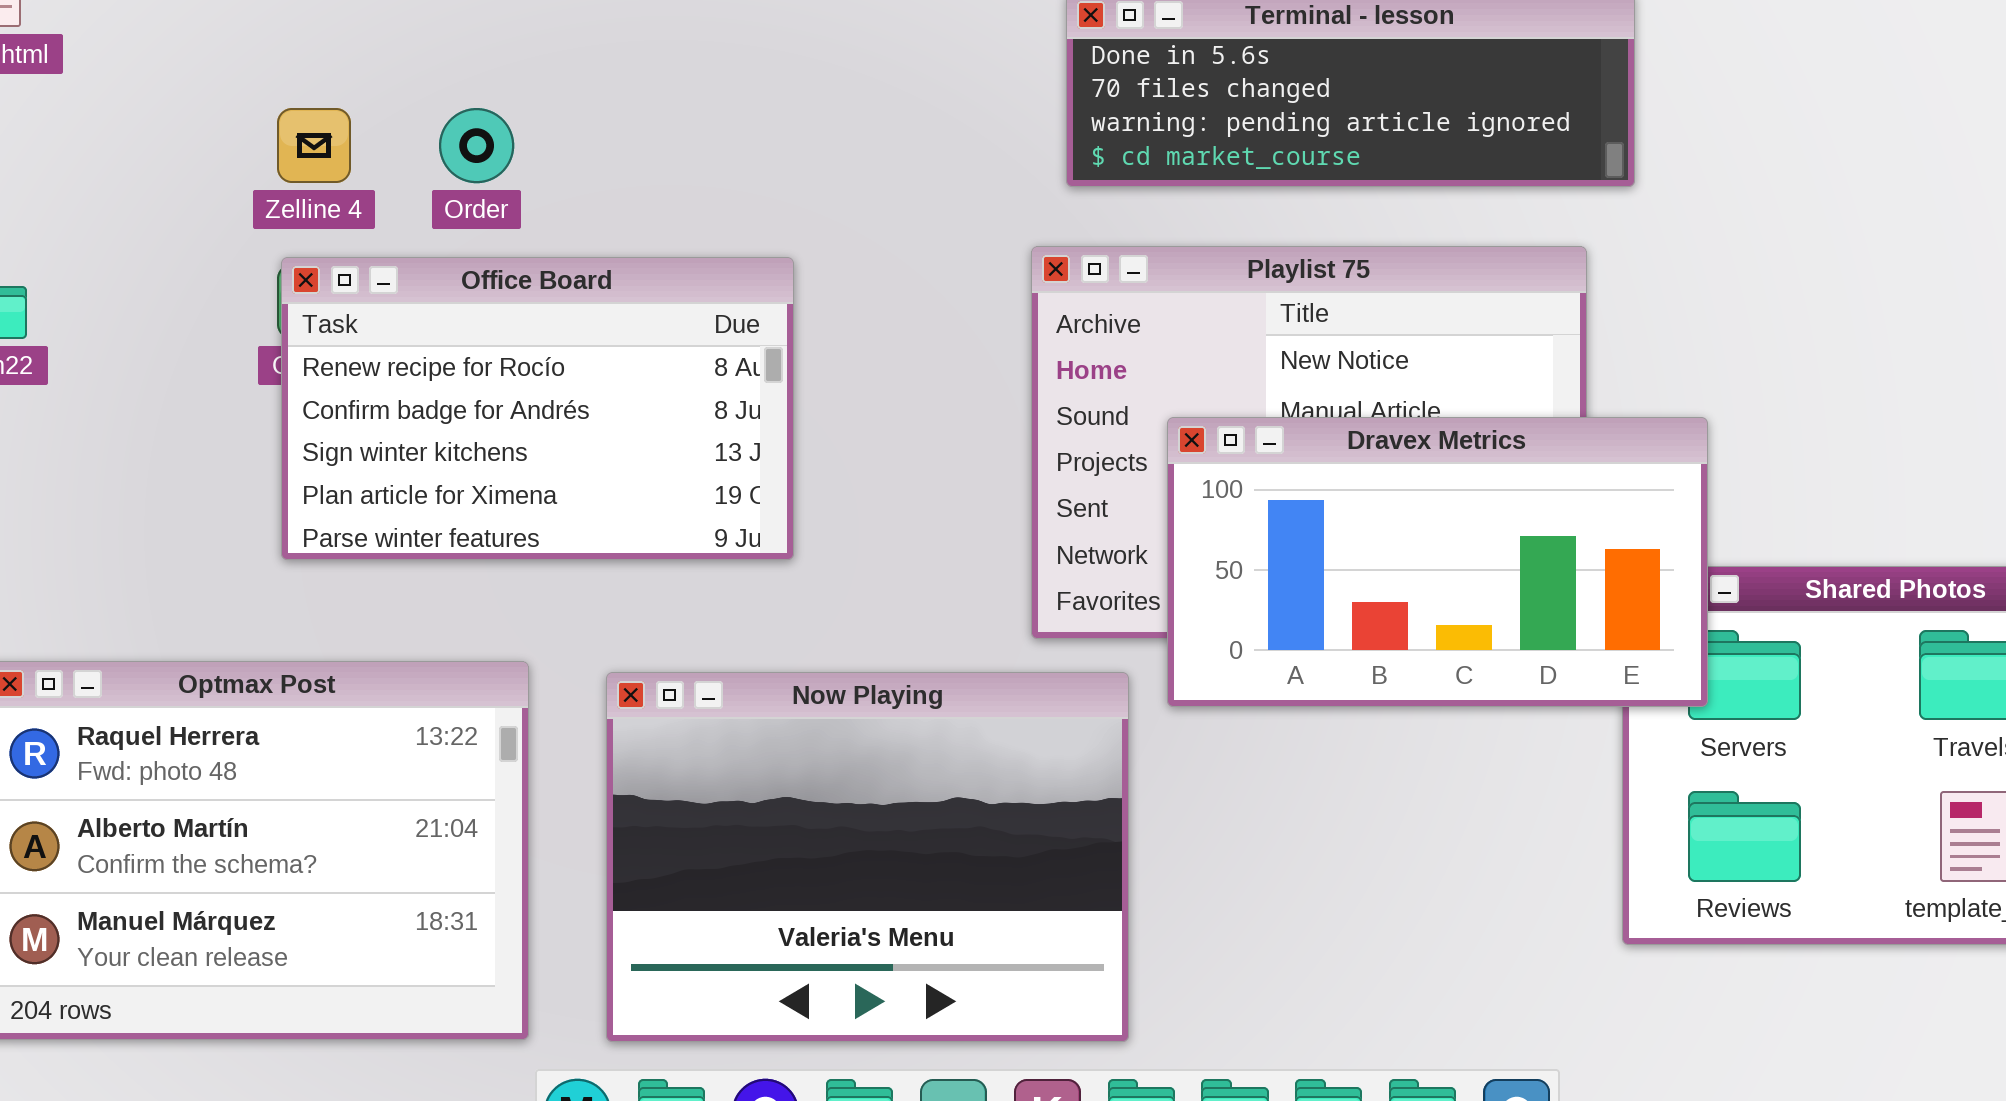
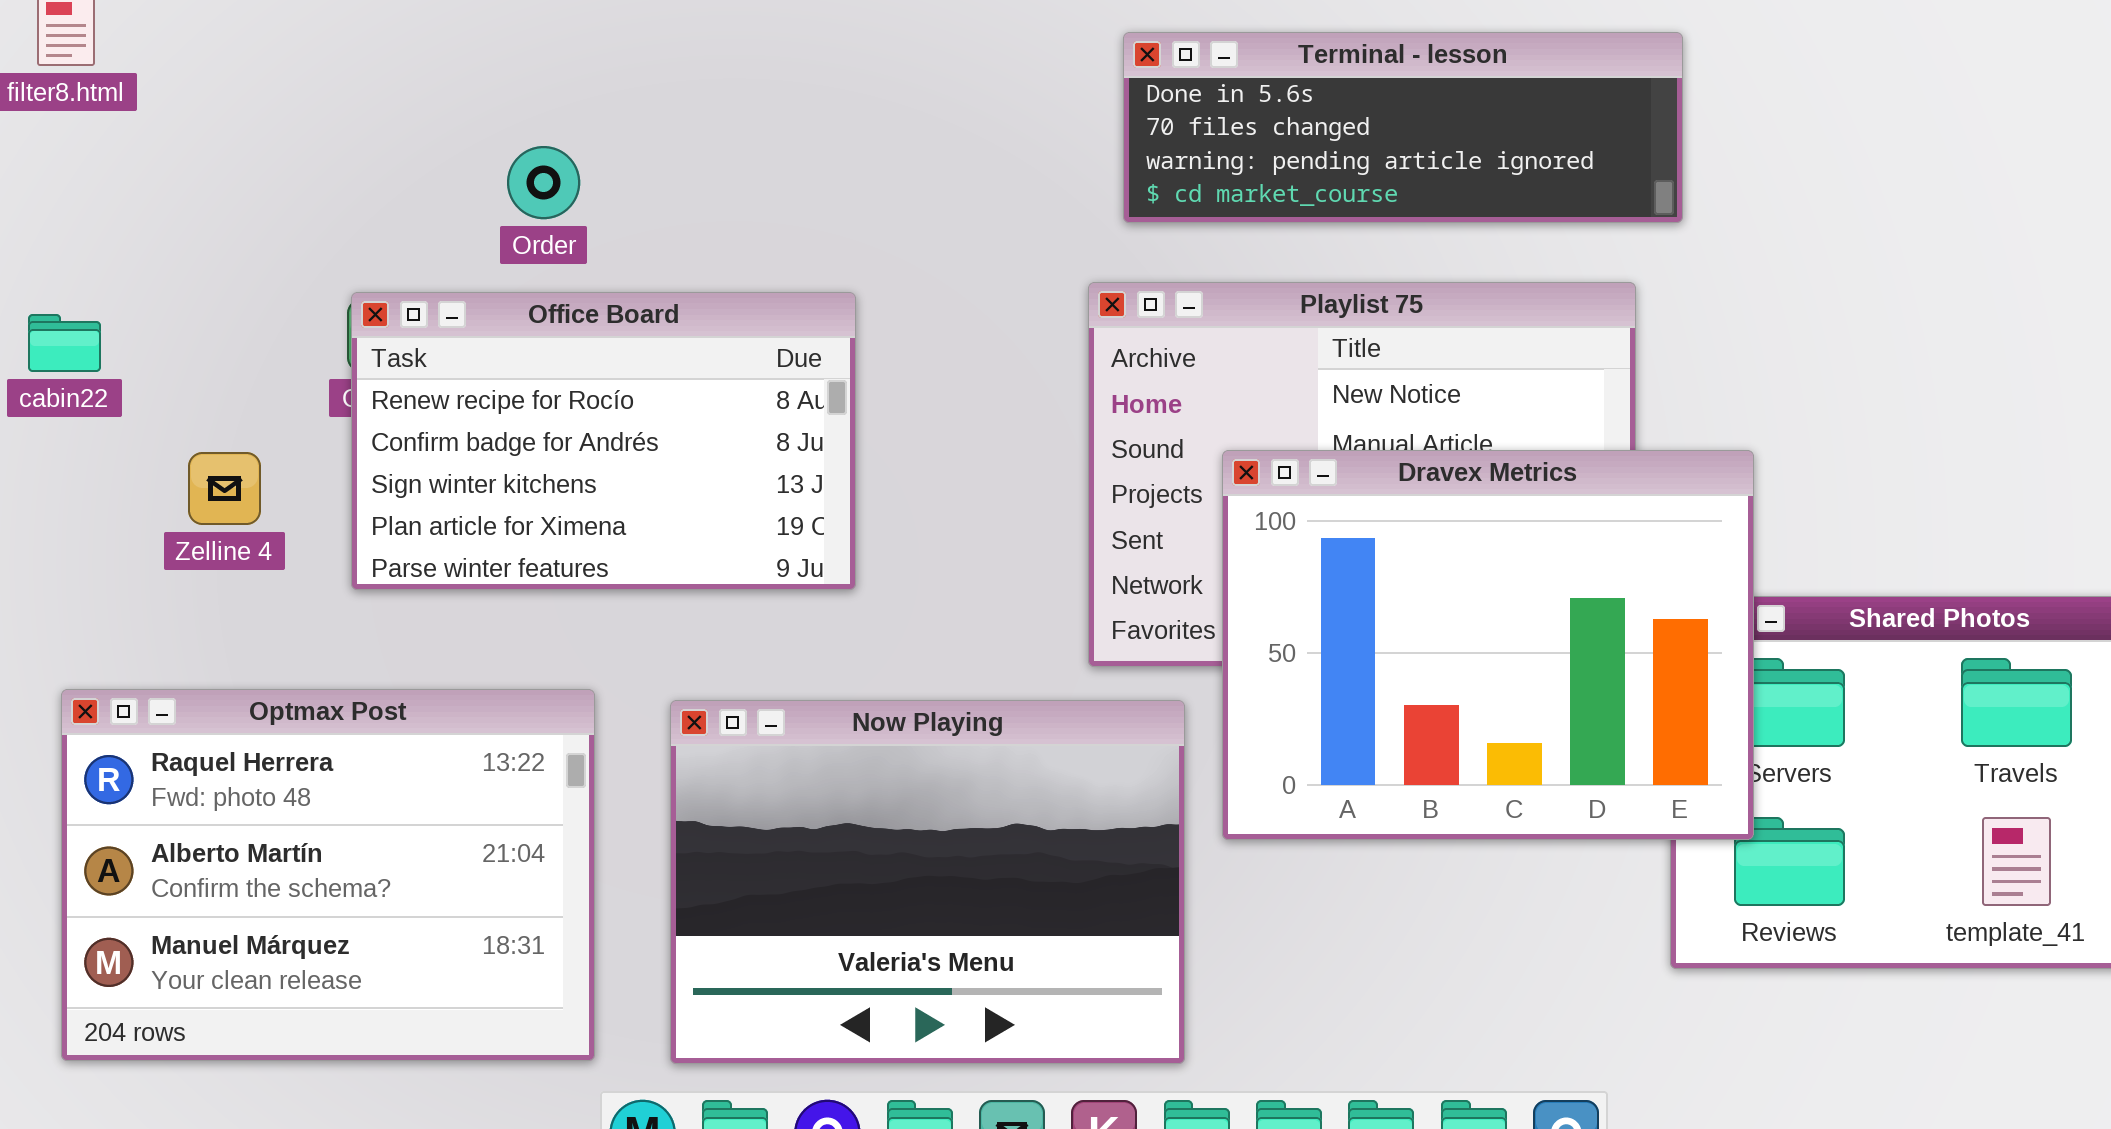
Zelline 4: [277,108,351,183] -> [188,452,261,525], moved
Dravex Metrics: [1167,417,1708,707] -> [1222,450,1754,840], resized

